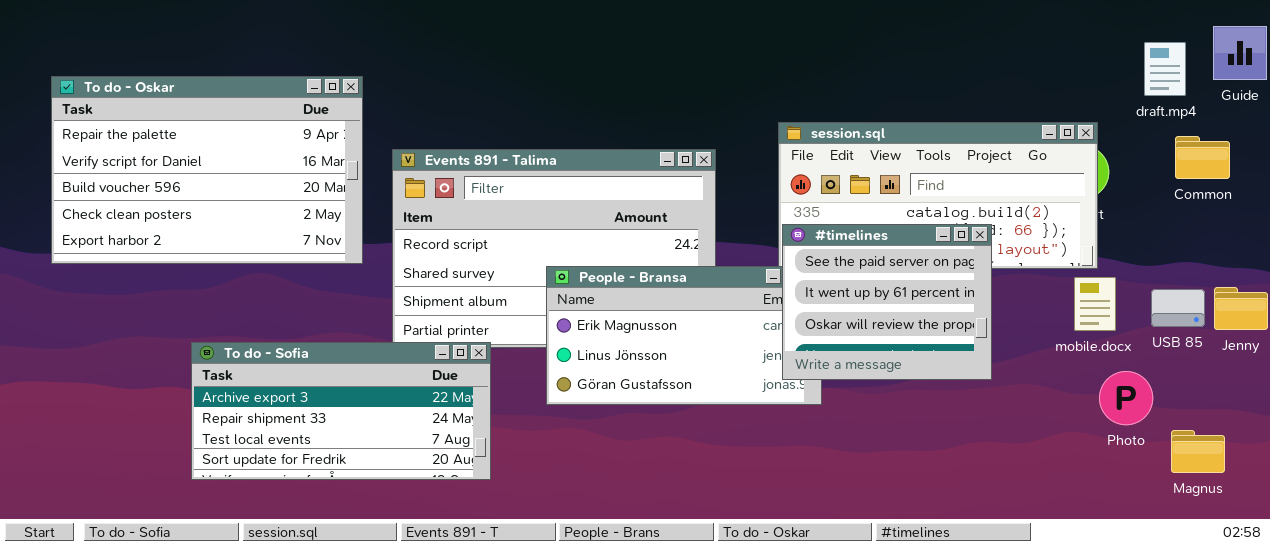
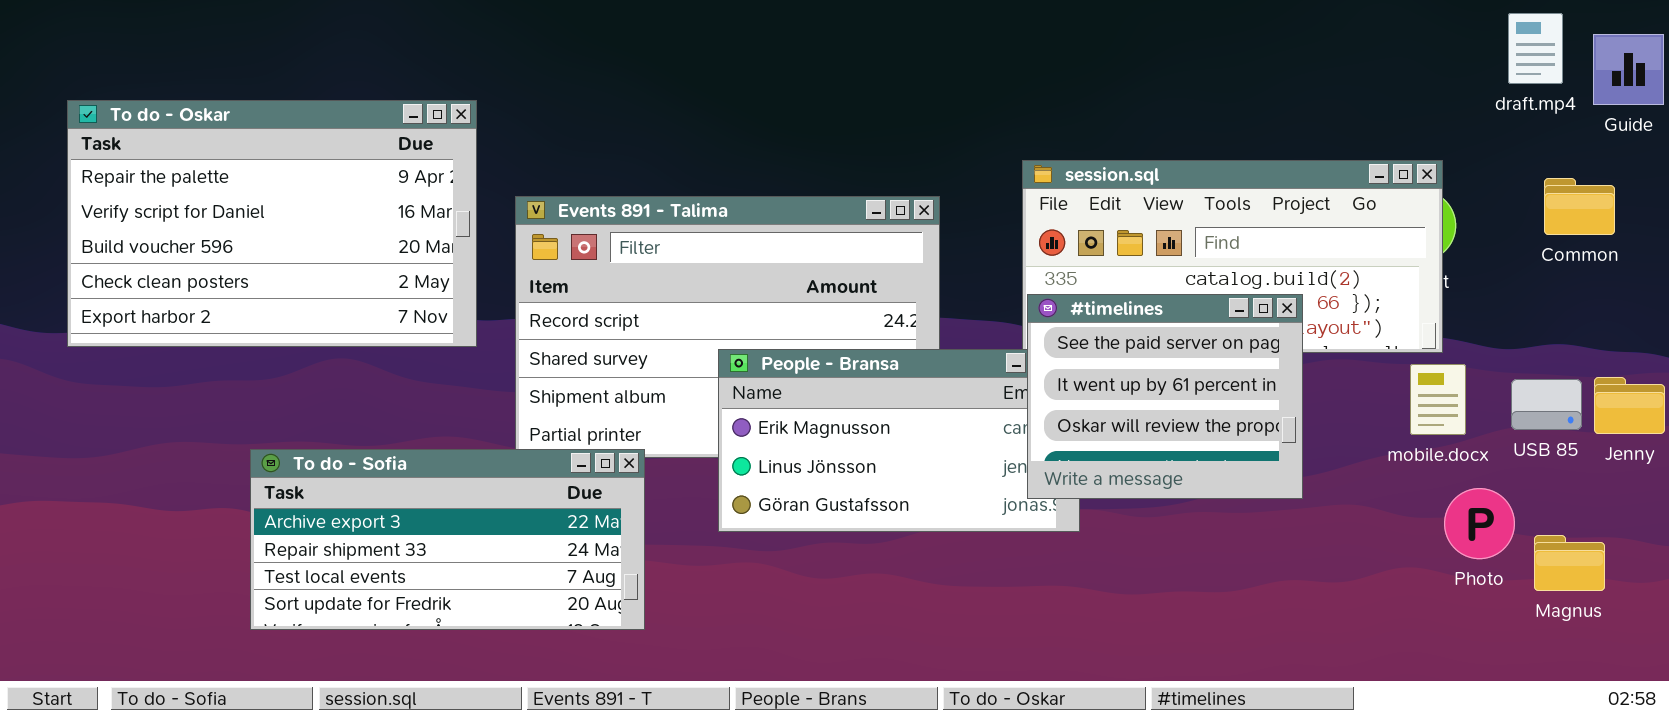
draft.mp4: [1144,42,1186,96] -> [1508,13,1563,84], moved
Magnus: [1171,430,1225,473] -> [1534,535,1605,591], moved

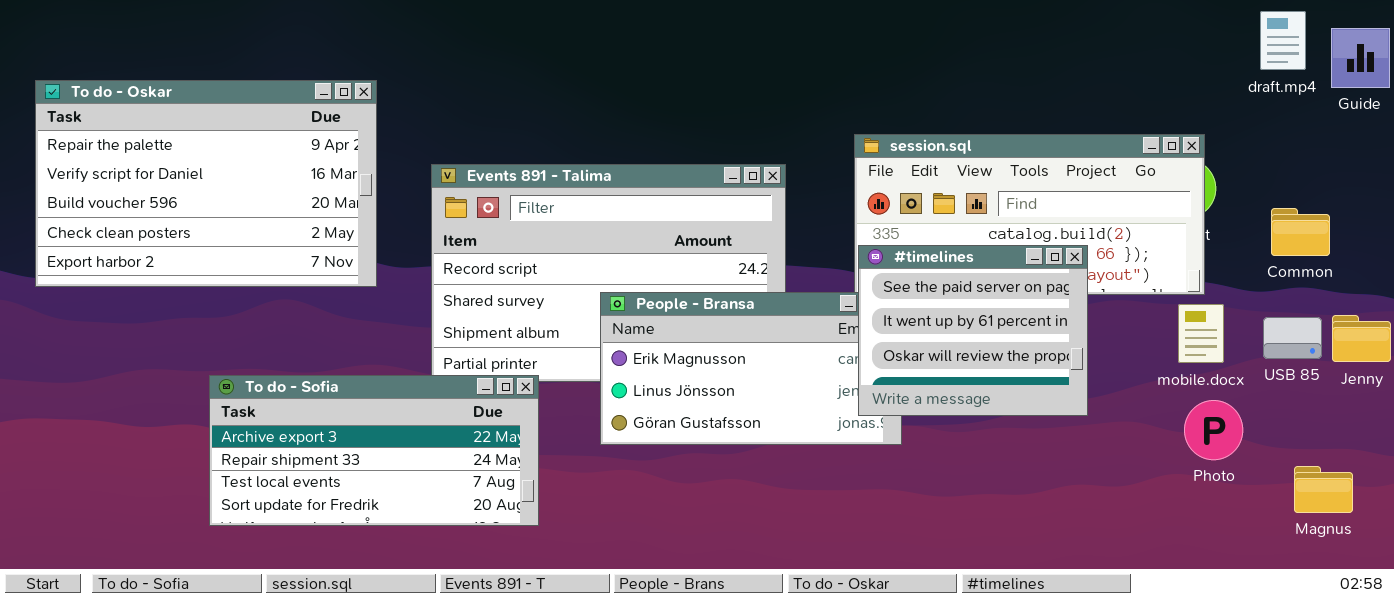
To do - Oskar: [67,100,477,347] -> [35,80,377,287], moved
Common: [1544,178,1615,235] -> [1271,208,1330,256], moved
Photo: [1444,488,1515,559] -> [1184,400,1243,460], moved
Magnus: [1534,535,1605,591] -> [1294,466,1353,513], moved

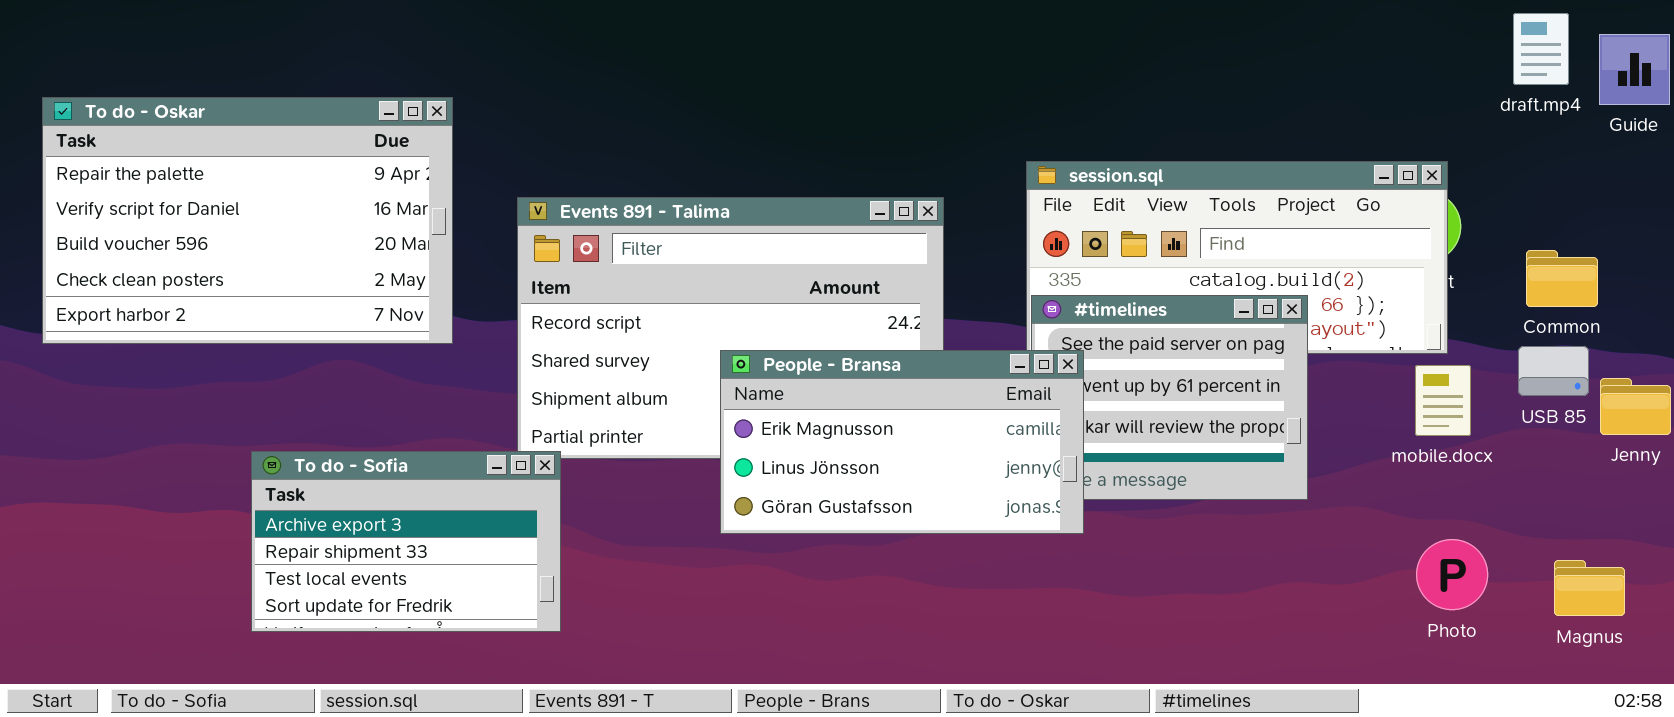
People - Bransa: [600,292,902,445] -> [720,350,1084,534], raised
USB 85: [1263,317,1322,359] -> [1518,346,1589,396], moved
To do - Sofia: [209,375,539,526] -> [251,451,561,632], resized
Photo: [1184,400,1243,460] -> [1416,539,1488,610], moved

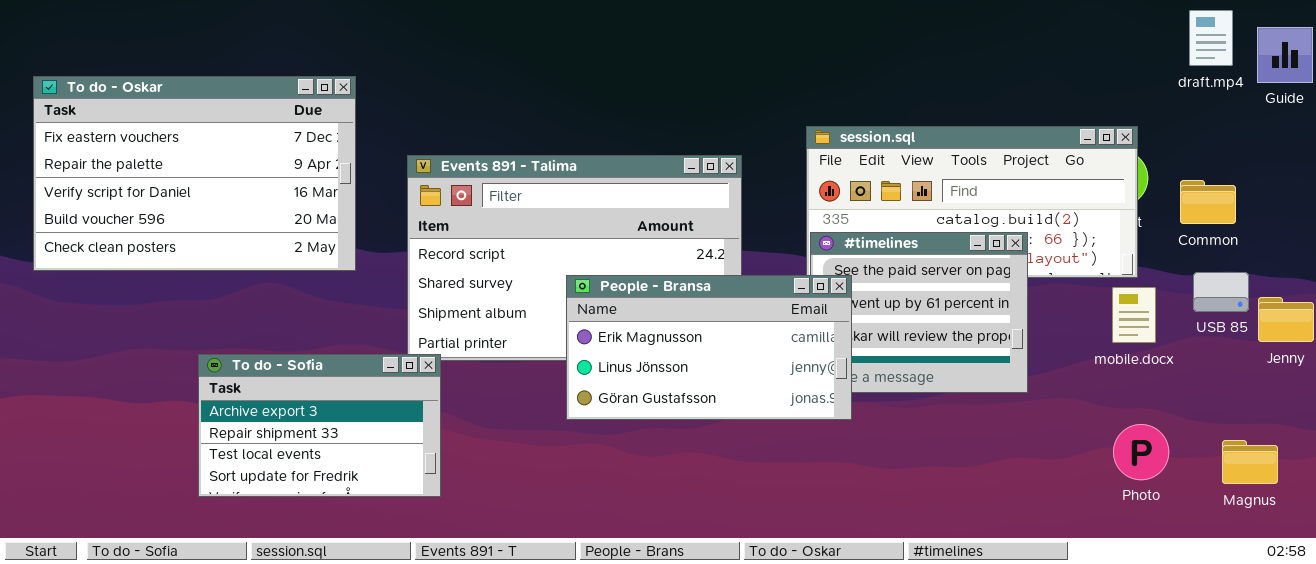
To do - Oskar: [42,97,453,344] -> [33,76,356,271], scrolled up 1 row
Common: [1526,250,1598,307] -> [1180,180,1236,224], moved

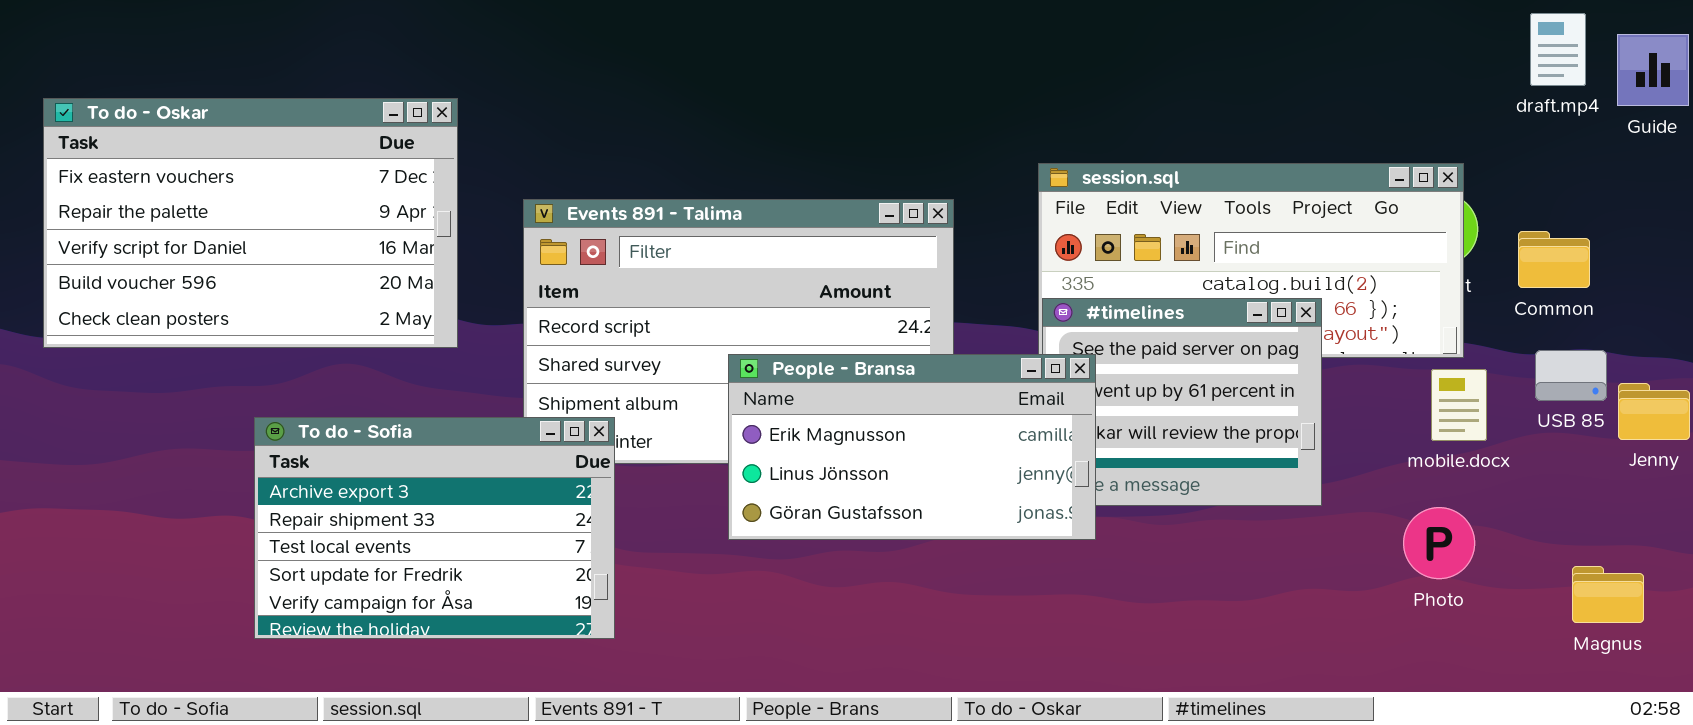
To do - Sofia: [198,354,441,497] -> [254,417,615,639], resized
Photo: [1113,424,1169,480] -> [1403,507,1475,579], moved

